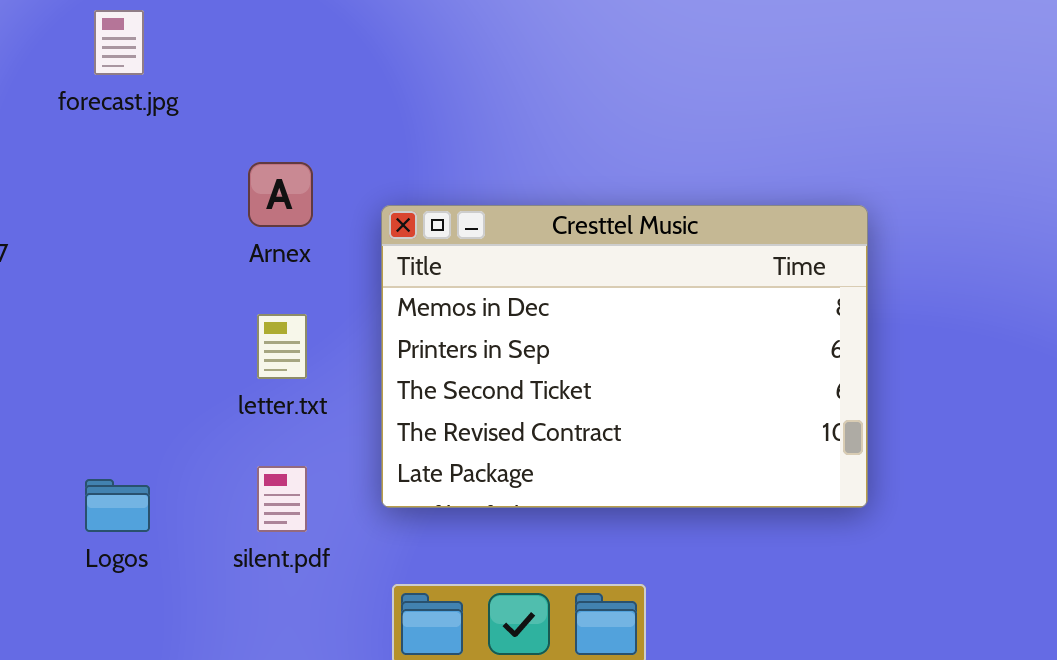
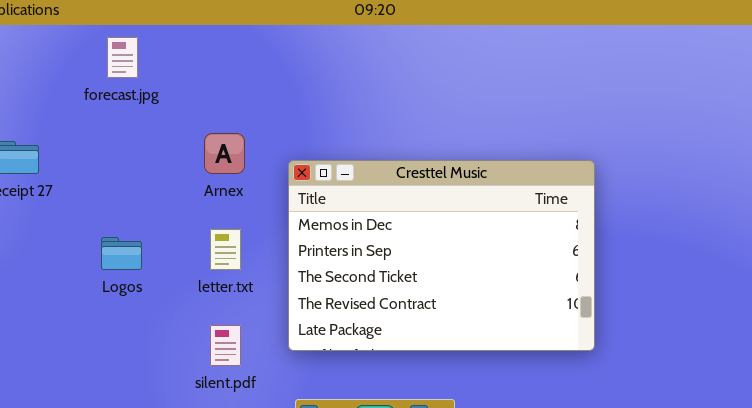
Logos: [85,479,150,532] -> [101,237,142,270], moved

